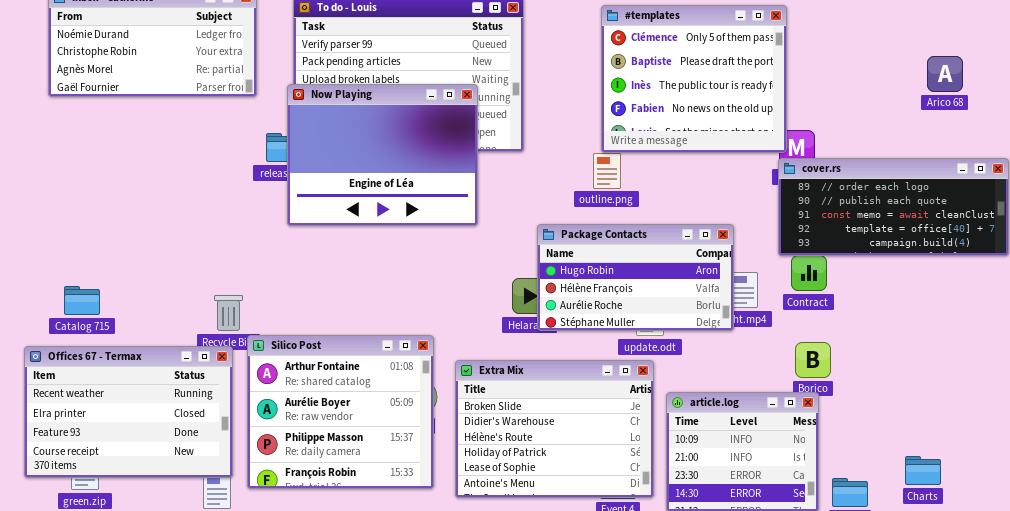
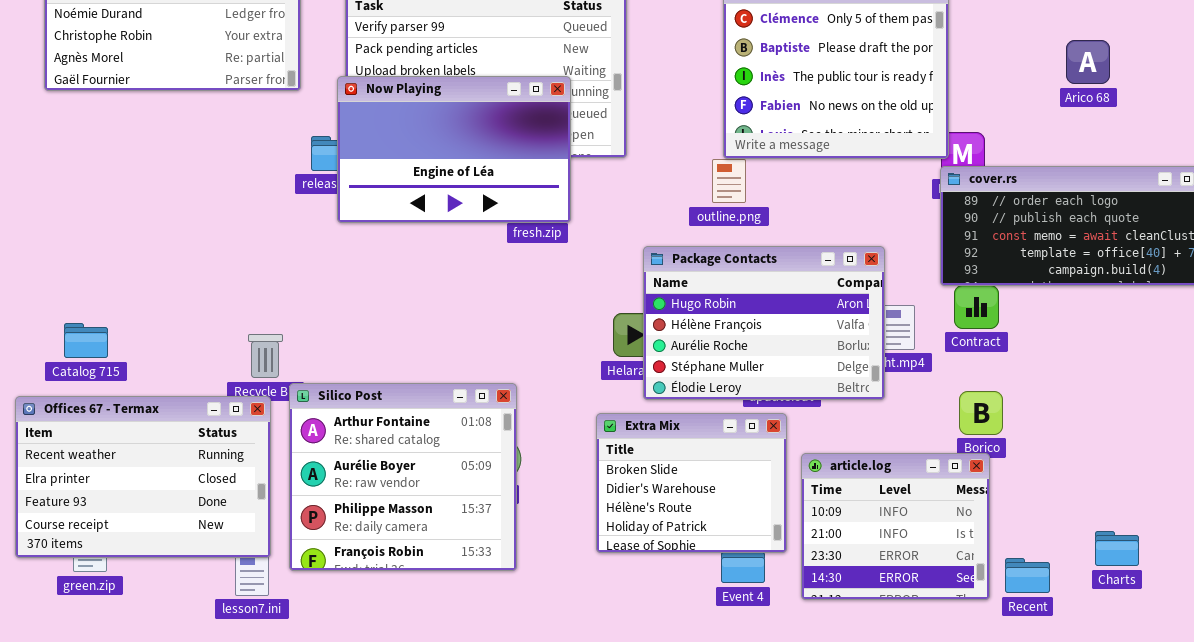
Arico 68: [927,56,963,92] -> [1066,40,1110,84], moved
Now Playing: [287,84,478,226] -> [337,76,571,223], resized
Package Contacts: [537,224,734,331] -> [643,246,885,400], resized
Extra Mix: [455,360,654,498] -> [596,413,787,553], resized

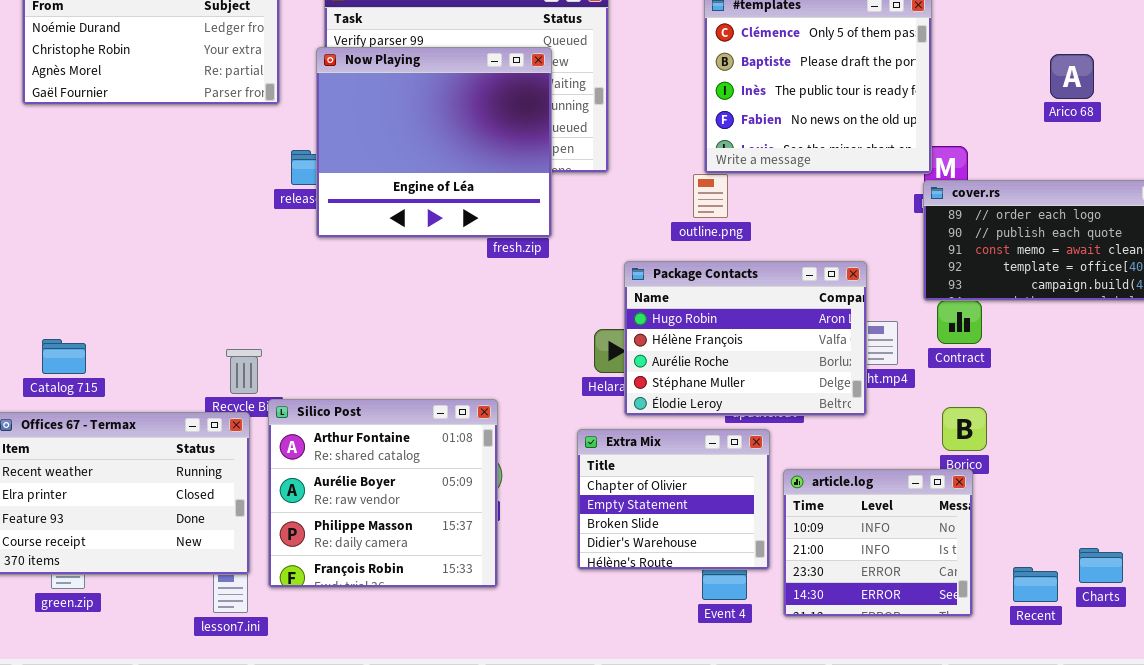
Now Playing: [337,76,571,223] -> [316,47,552,238], resized
Extra Mix: [596,413,787,553] -> [577,429,770,570], scrolled up 2 rows
Recent: [1005,558,1050,593] -> [1013,567,1058,602], moved

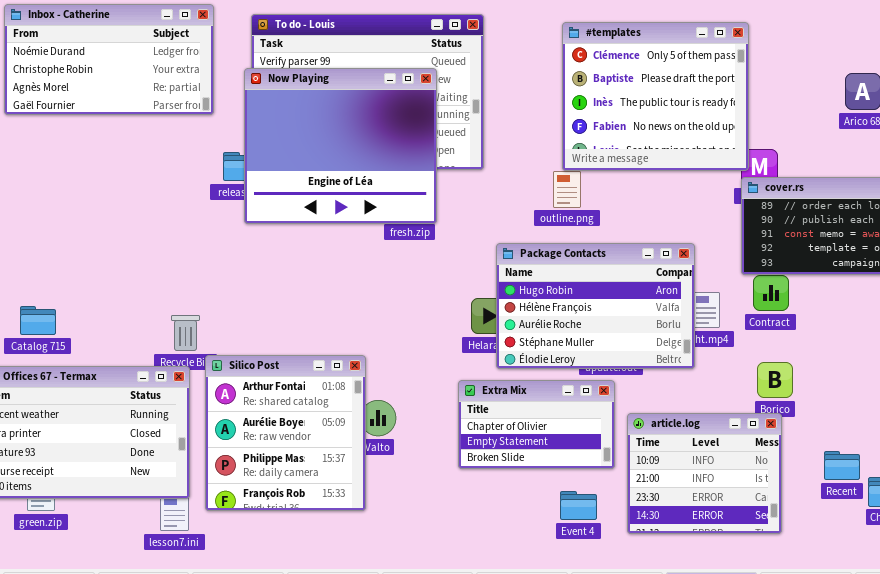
Silico Post: [268,399,498,588] -> [205,355,366,511], resized
Extra Mix: [577,429,770,570] -> [458,380,615,469], resized
Recent: [1013,567,1058,602] -> [824,451,860,480], moved

